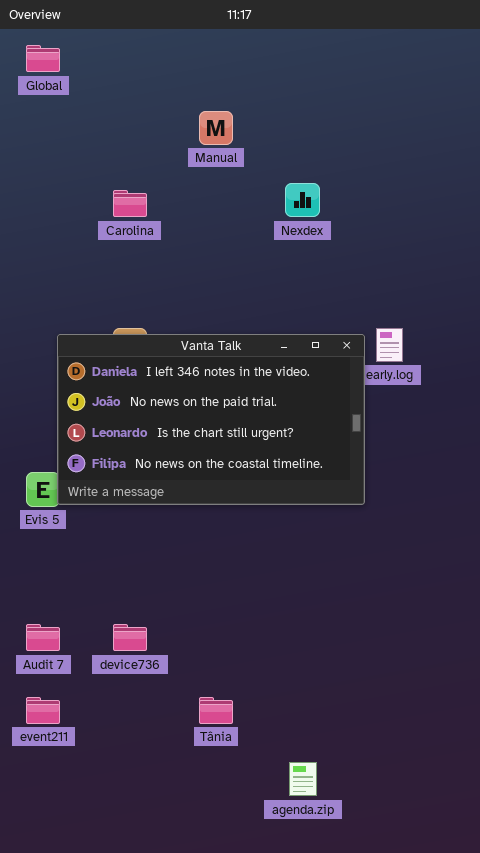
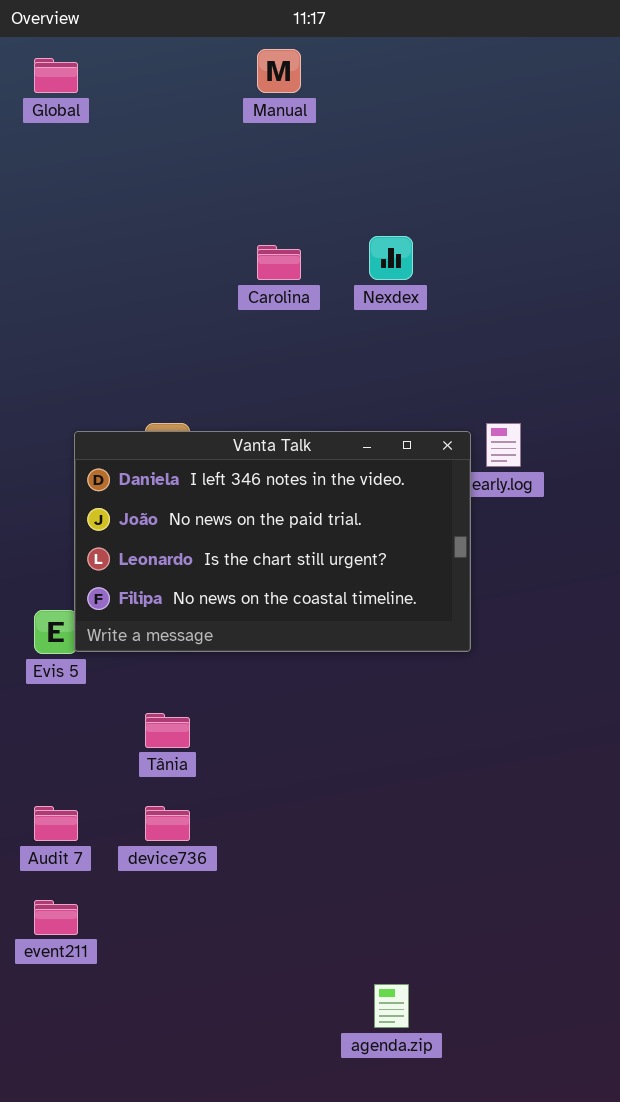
Manual: [199,111,233,145] -> [257,49,301,93], moved
Carolina: [113,190,147,217] -> [257,245,301,280], moved
Tânia: [199,697,233,724] -> [145,713,190,748], moved

